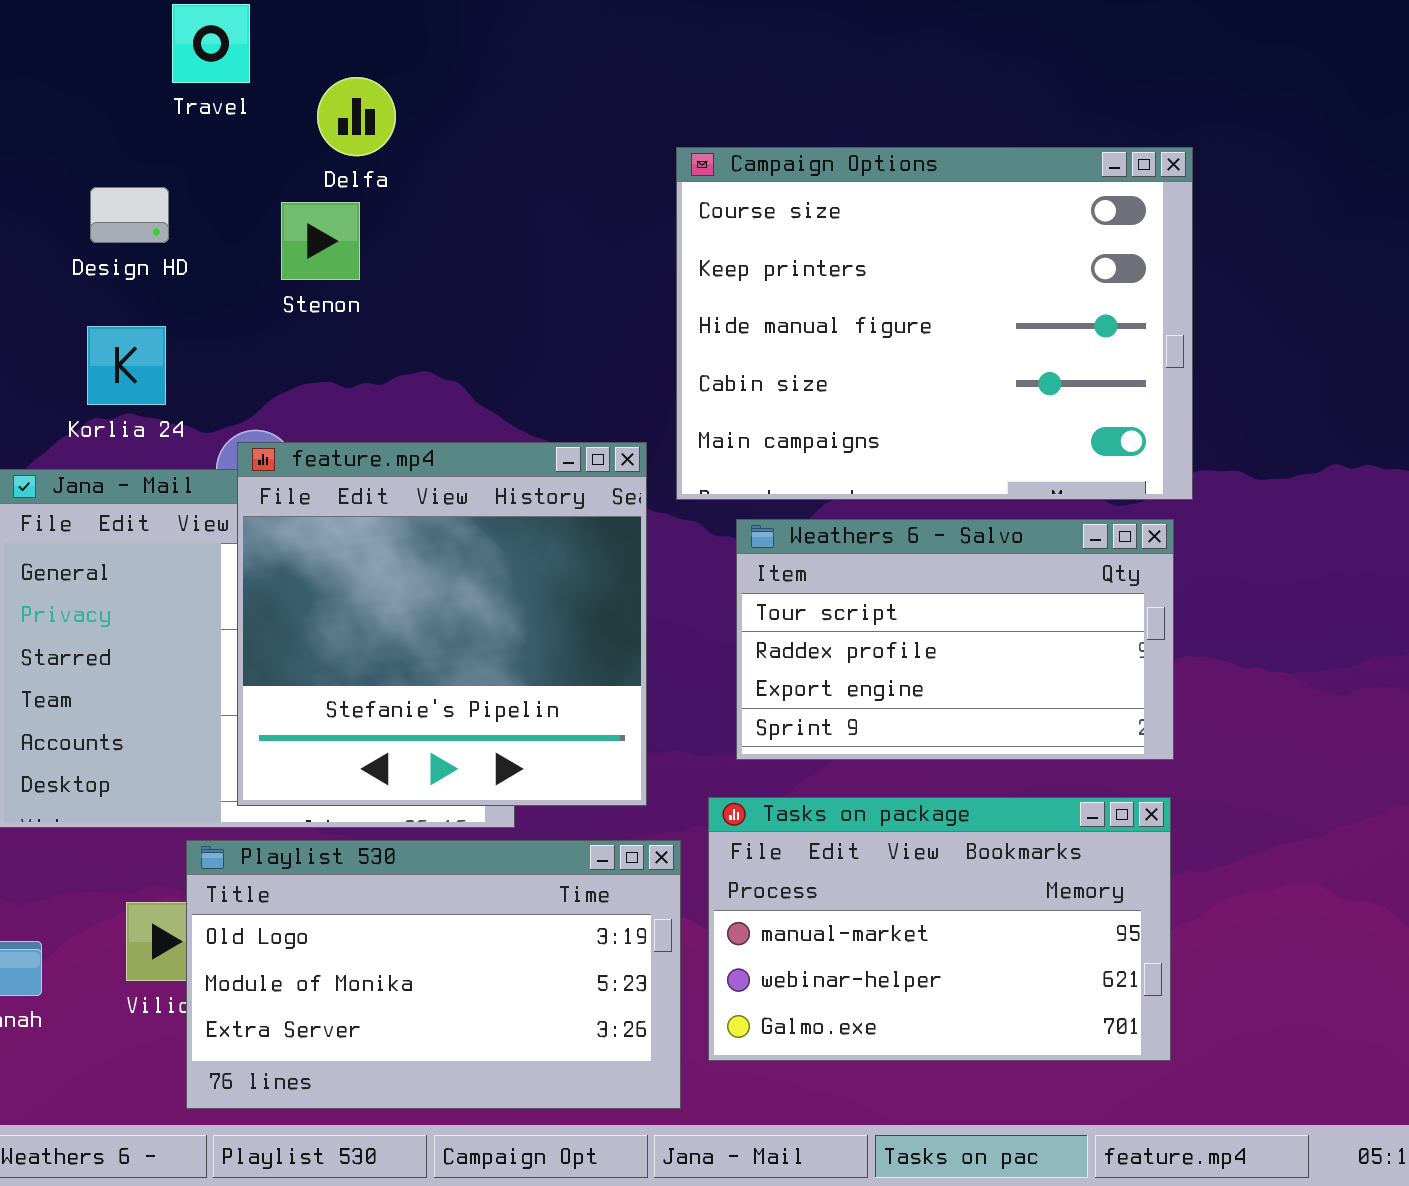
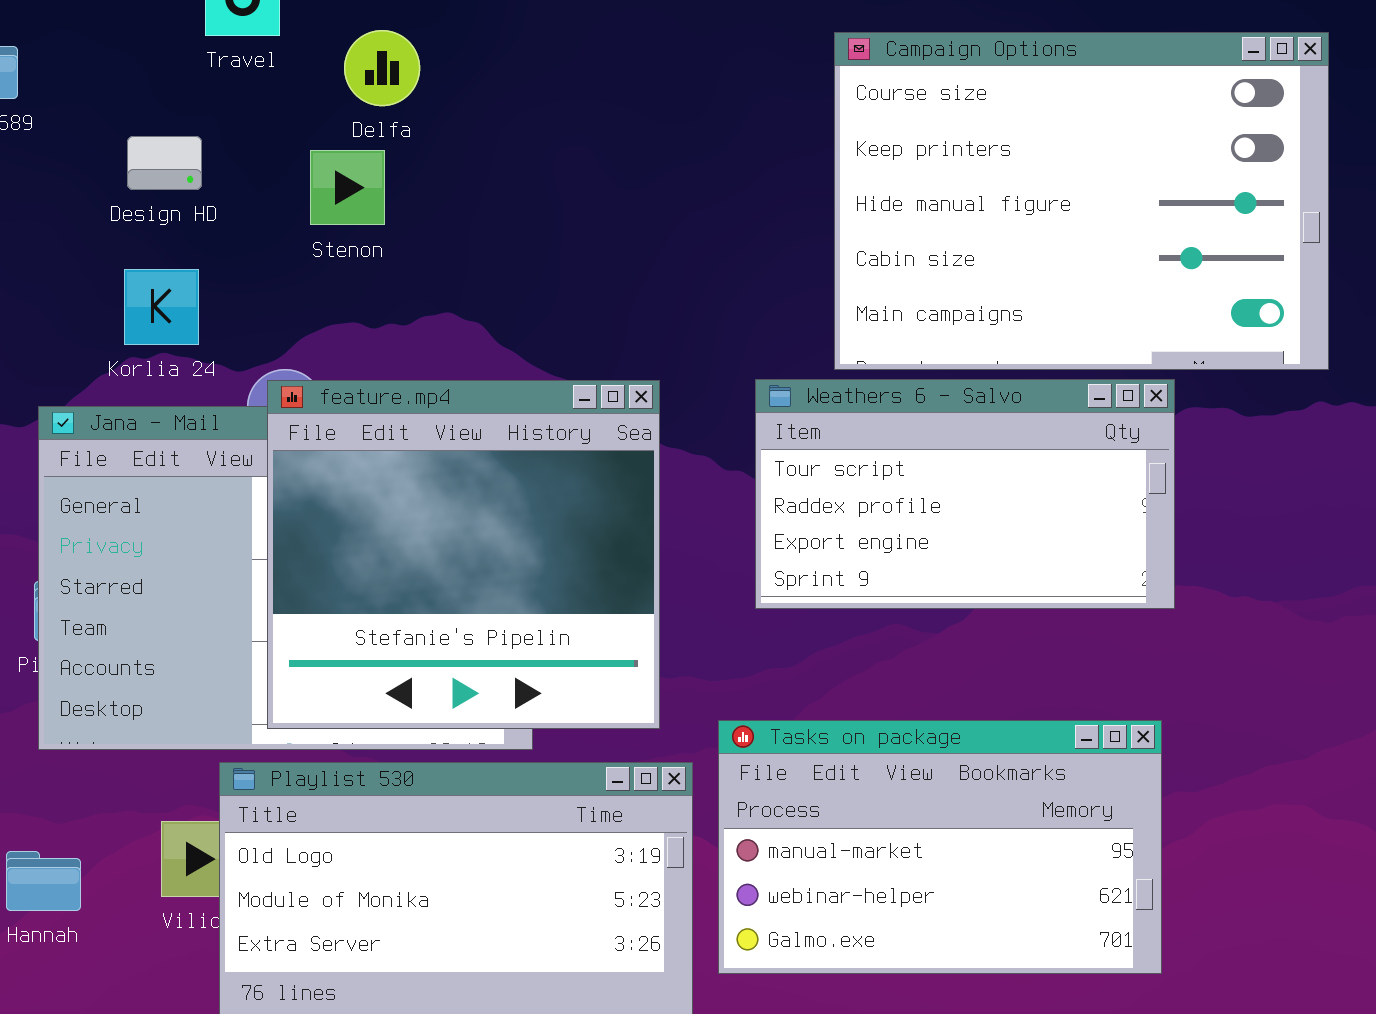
Campaign Options: [676,147,1193,500] -> [834,32,1329,370], moved
Weathers 6 - Salvo: [736,519,1174,760] -> [755,379,1175,609], moved

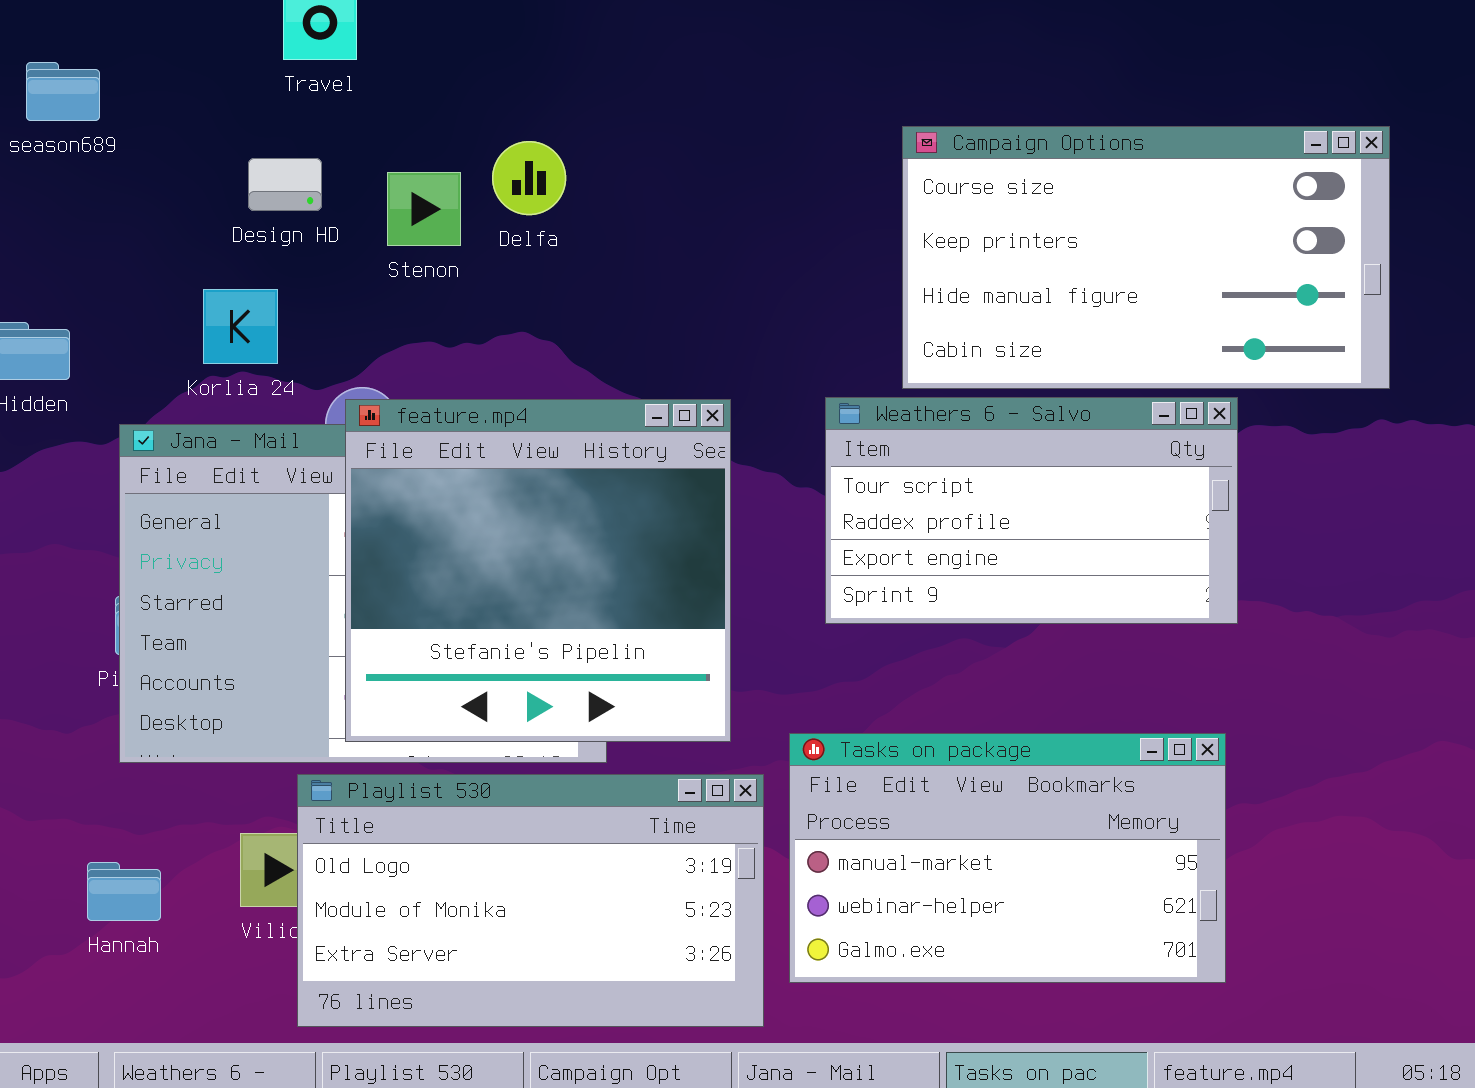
Delfa: [344,30,420,106] -> [492,141,566,215], moved
Campaign Options: [834,32,1329,370] -> [902,126,1390,389], resized
Design HD: [127,136,202,190] -> [248,158,322,211], moved

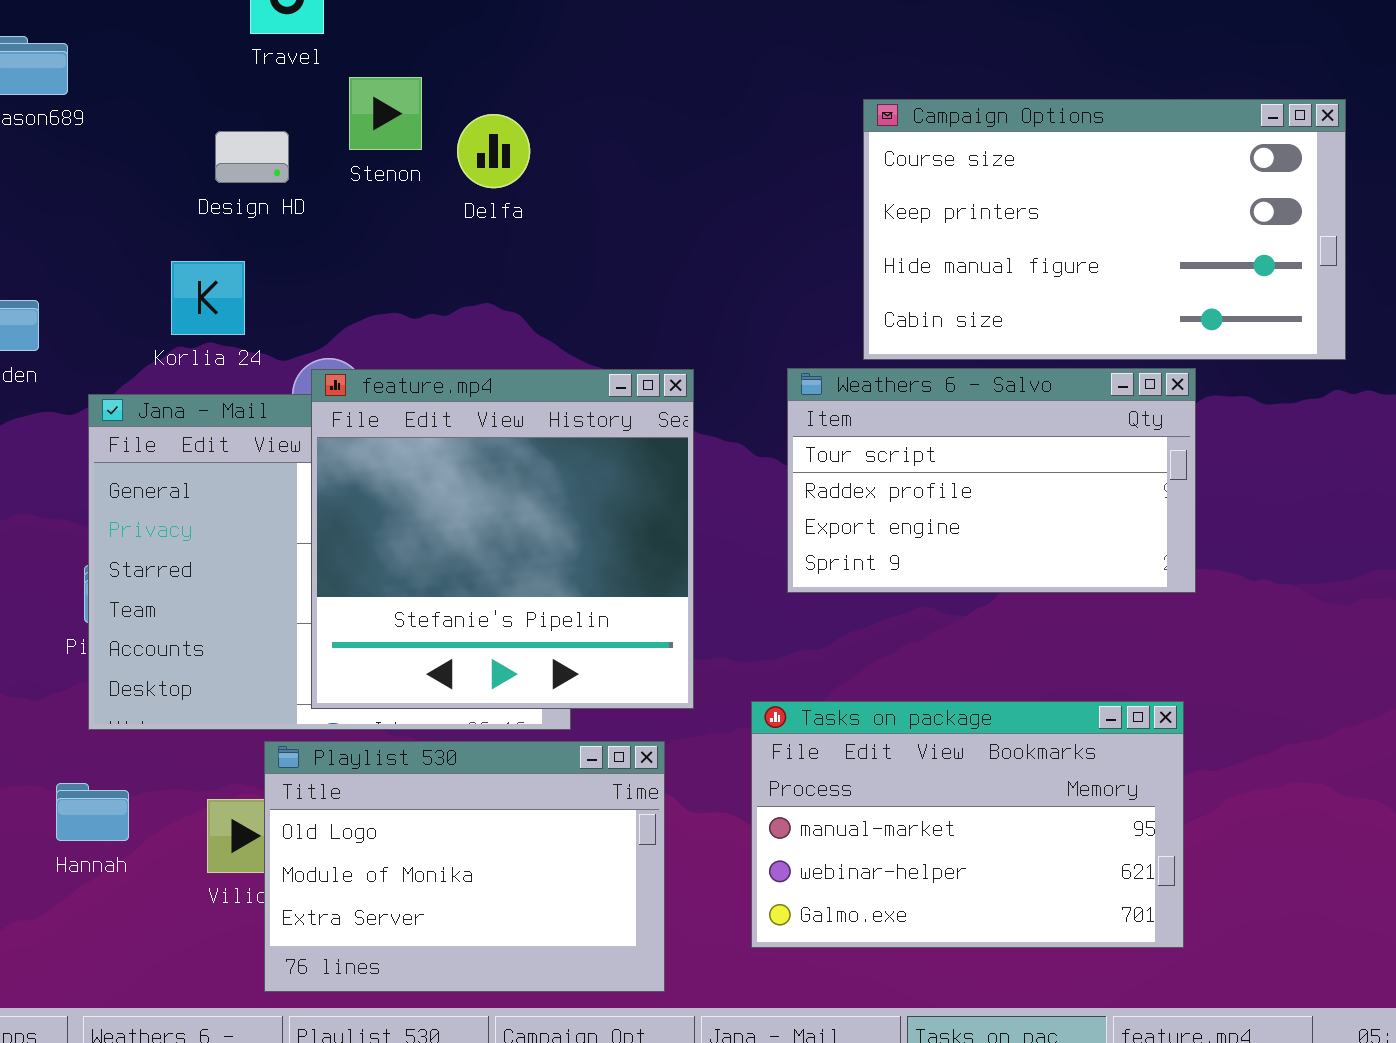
Stenon: [387,172,461,246] -> [349,77,422,150], moved
Playlist 530: [297,774,764,1027] -> [264,741,665,992], resized
Hannah: [87,862,161,921] -> [56,783,129,841], moved

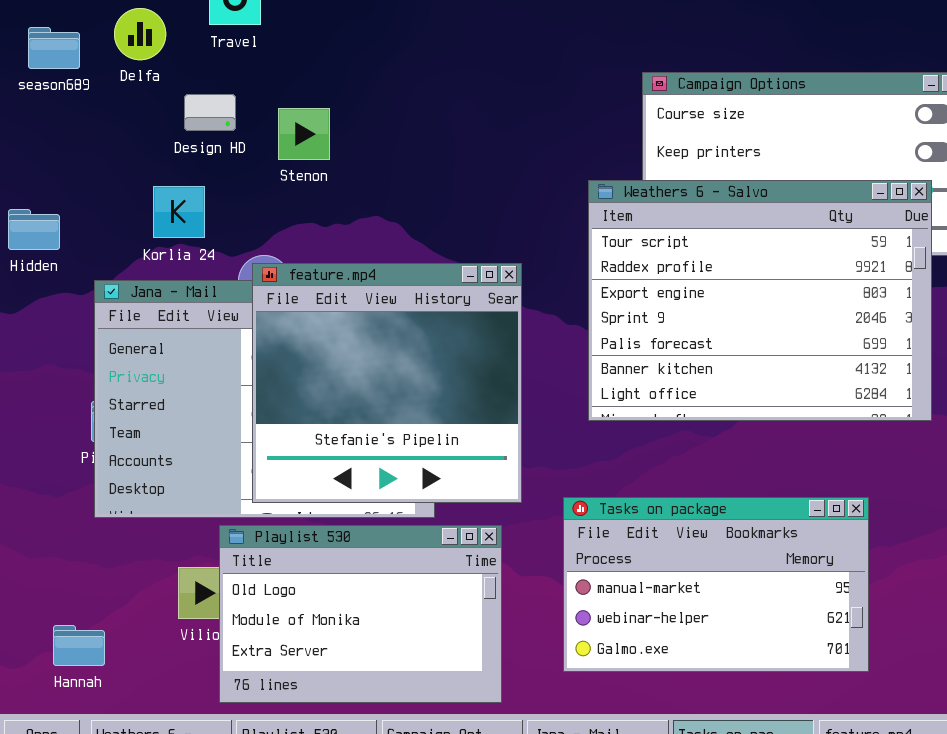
Stenon: [349,77,422,150] -> [278,108,330,160], moved
Delfa: [457,114,530,188] -> [114,8,166,60], moved
Weathers 6 - Salvo: [787,368,1196,593] -> [588,180,932,421], resized
Hannah: [56,783,129,841] -> [53,625,105,666], moved

